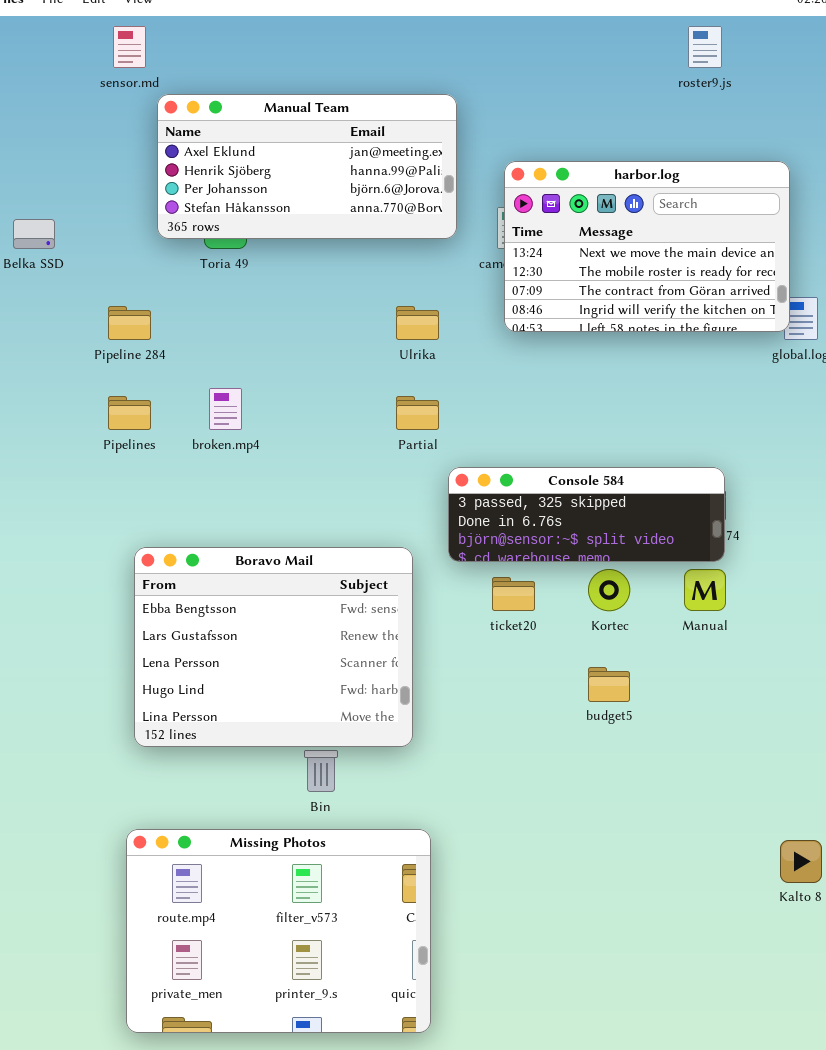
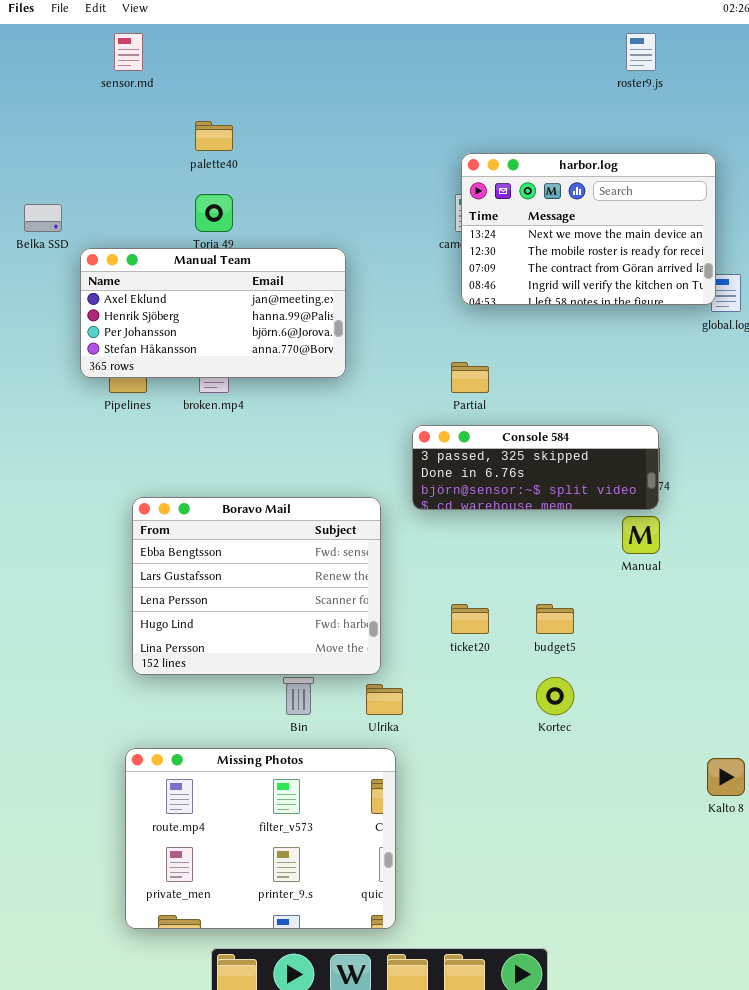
Manual Team: [157,94,457,239] -> [80,248,346,378], moved
Ulrika: [396,306,439,340] -> [366,684,403,715], moved
Partial: [396,396,439,430] -> [451,362,489,393], moved
Kortec: [588,569,630,611] -> [536,677,574,715], moved
ticket20: [492,577,535,611] -> [451,604,489,634], moved

